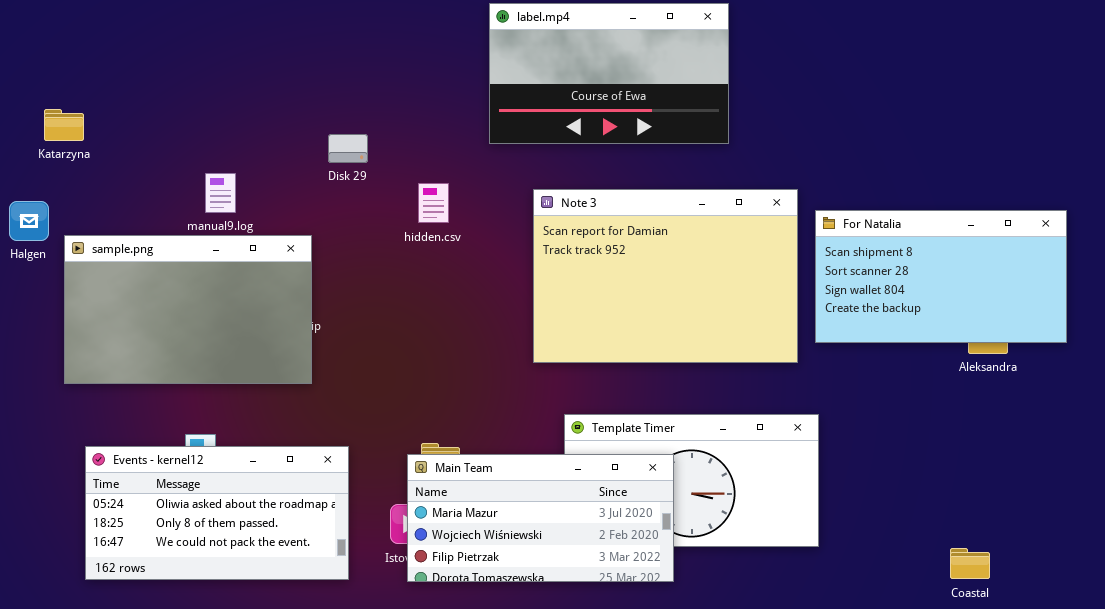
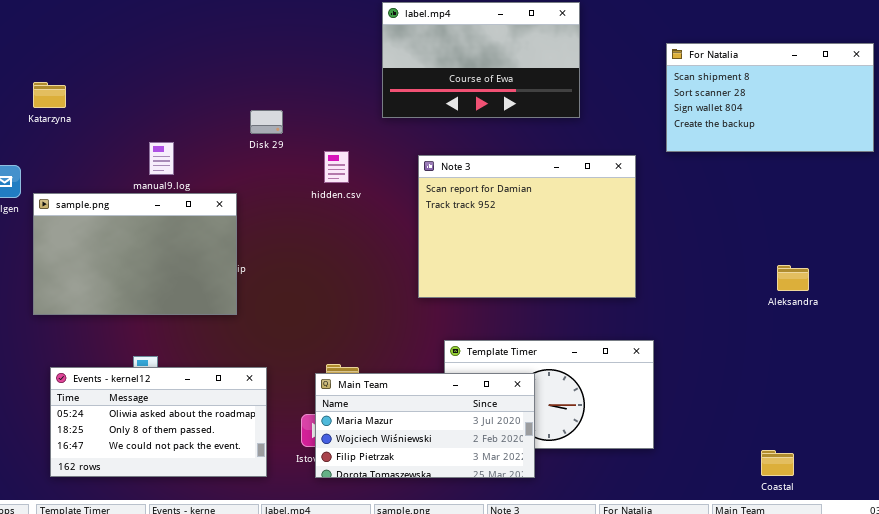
Katarzyna: [44,109,84,141] -> [33,82,66,108], moved
For Natalia: [815,210,1067,343] -> [666,43,874,152], moved

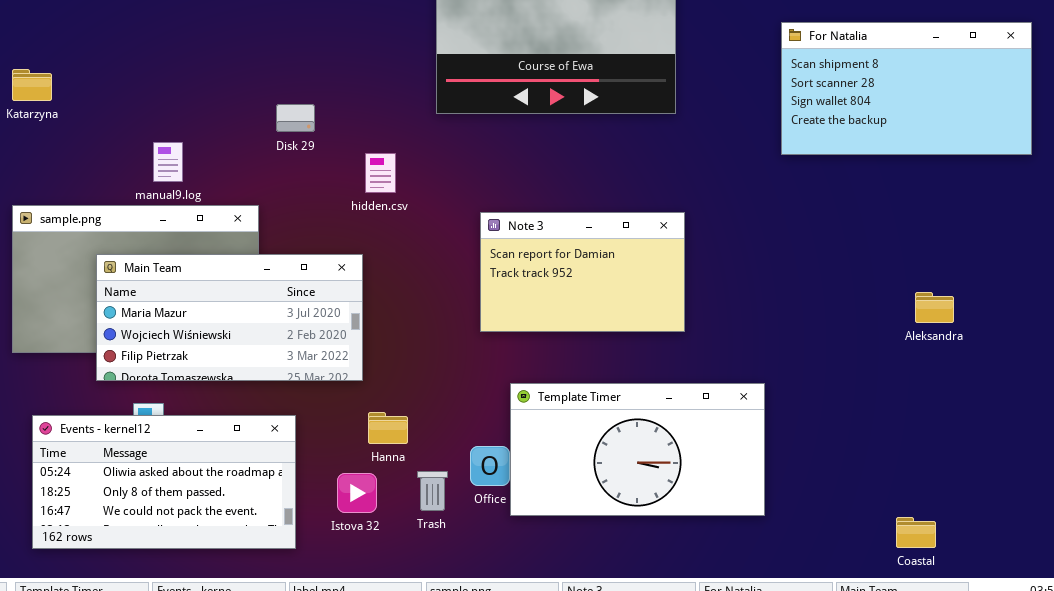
Note 3: [418,155,636,298] -> [480,212,685,332], resized
Main Team: [315,373,535,478] -> [96,254,363,381], moved

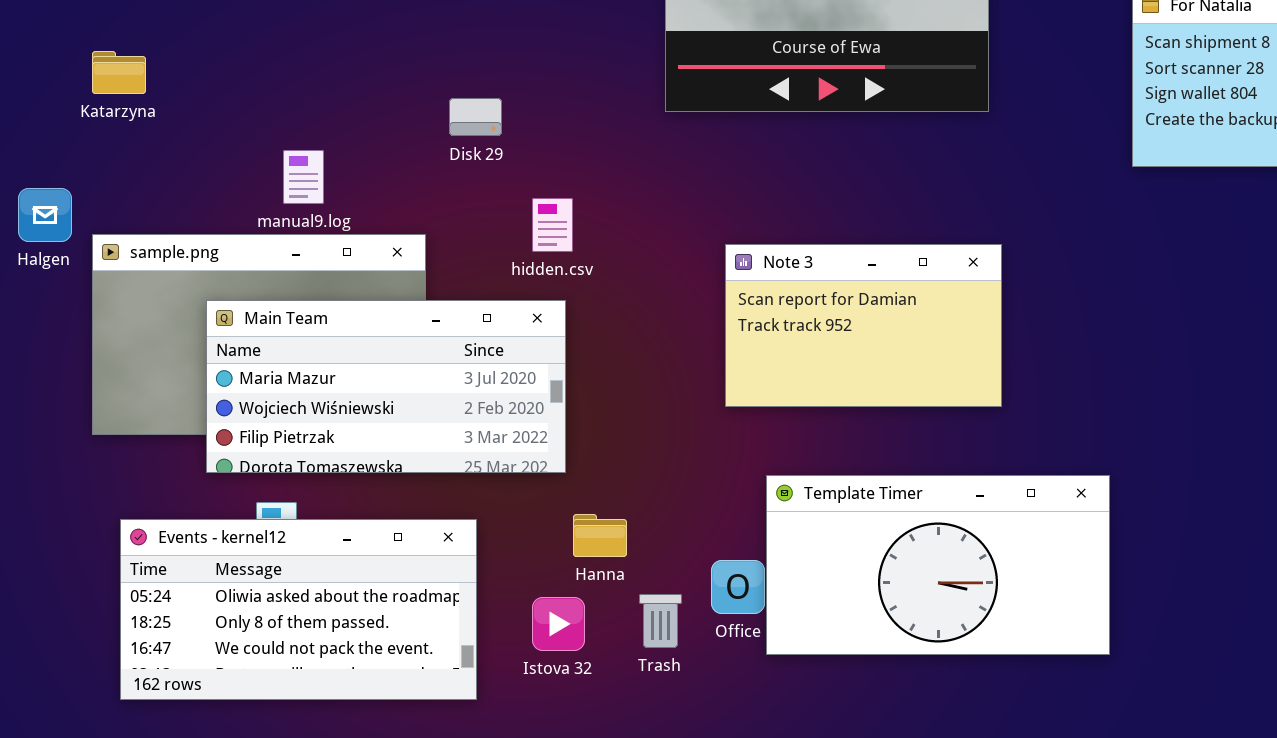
hidden.csv: [365,153,396,193] -> [532,198,573,252], moved

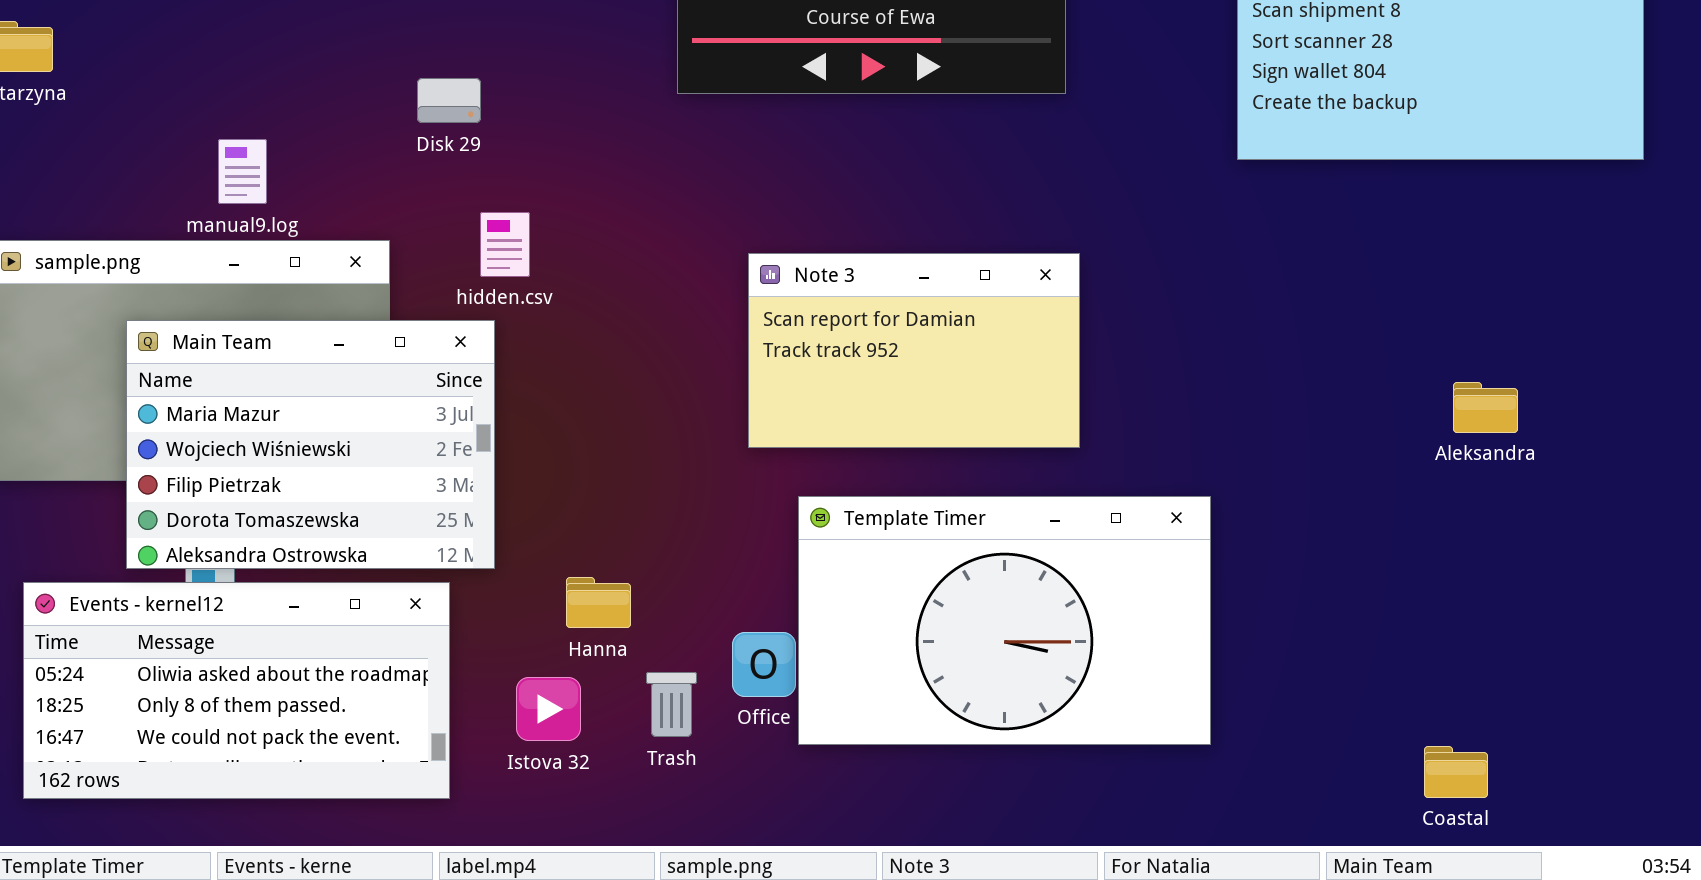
hidden.csv: [532,198,573,252] -> [480,212,530,277], moved
Main Team: [206,300,566,473] -> [126,320,495,569], resized
Template Timer: [766,475,1110,655] -> [798,496,1211,745], resized

